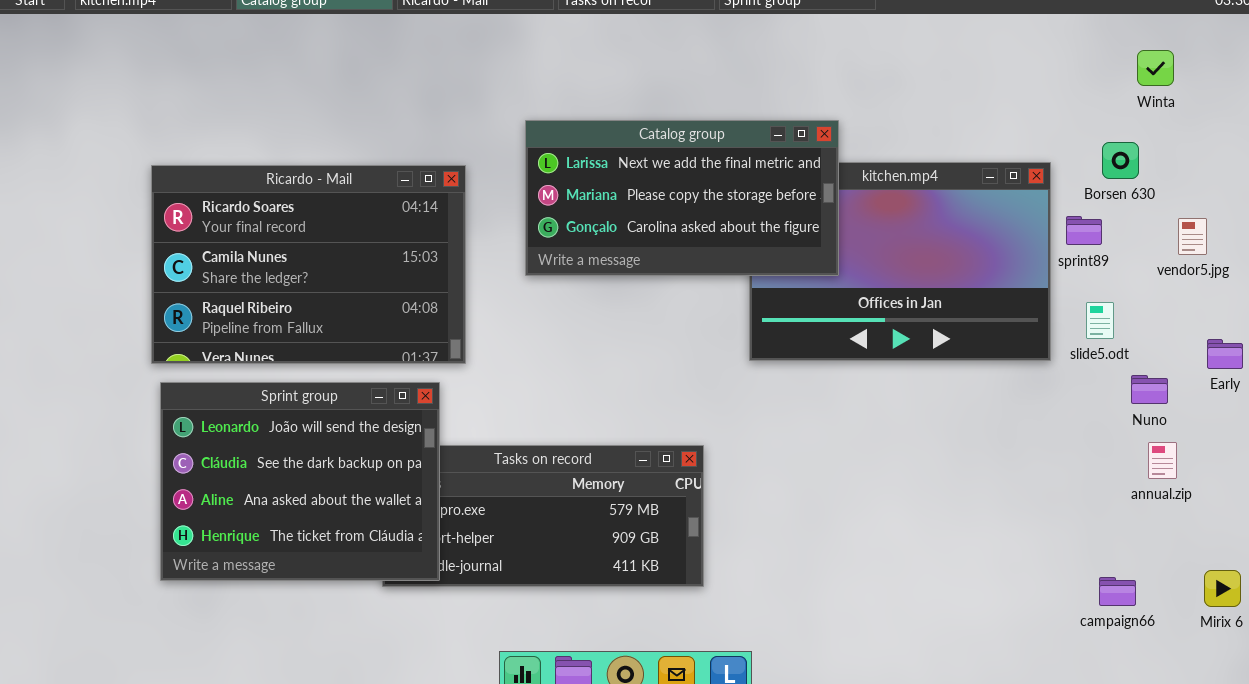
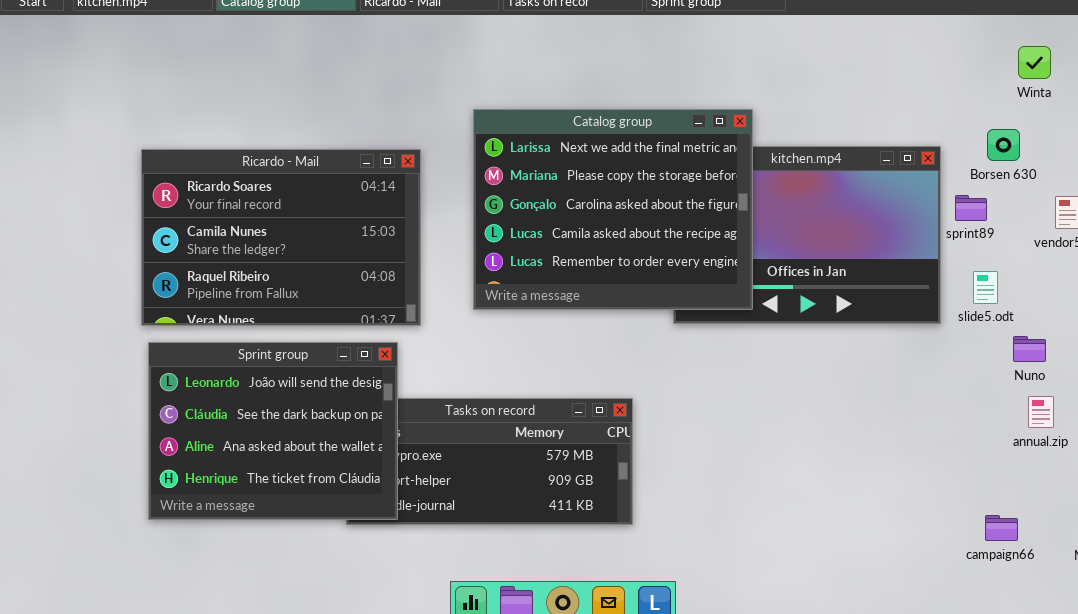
Catalog group: [525,120,839,276] -> [473,109,753,310], resized

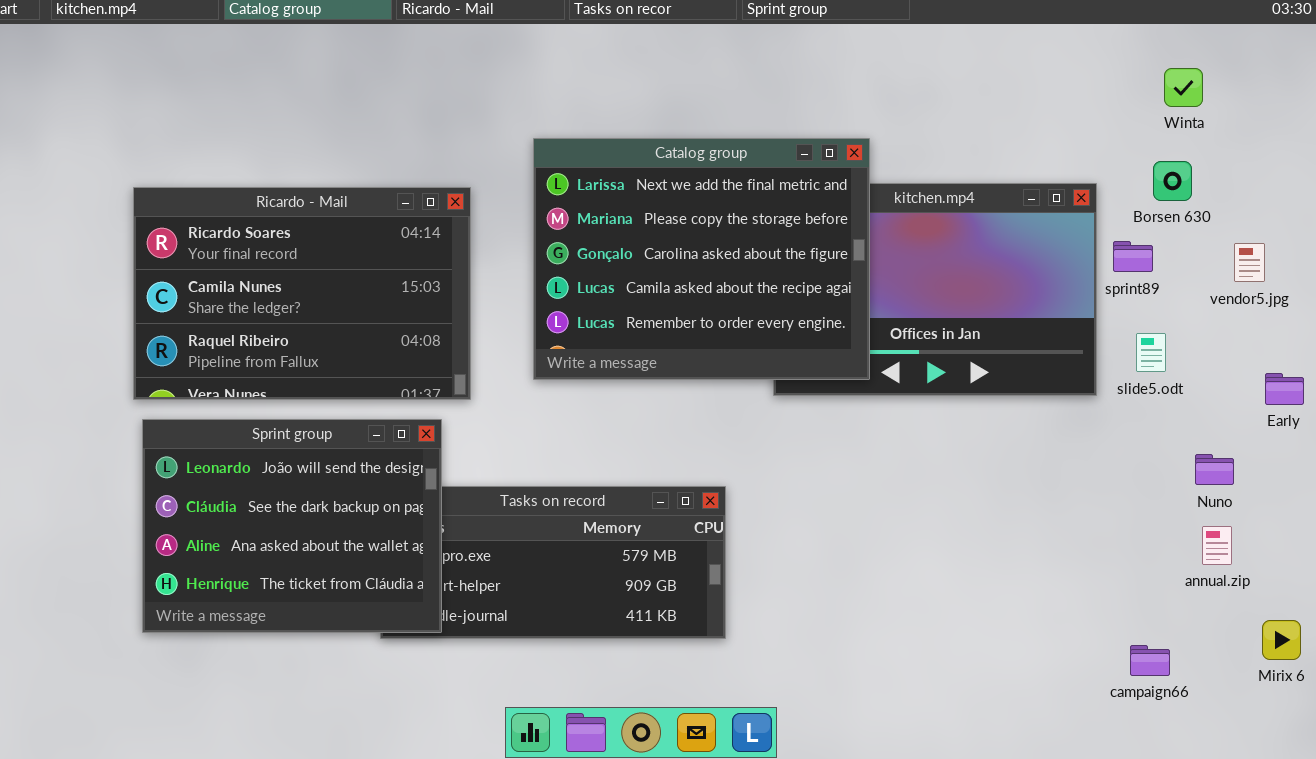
Winta: [1018,46,1051,79] -> [1164,68,1203,107], moved
Nuno: [1013,336,1046,362] -> [1195,454,1234,485], moved
annual.zip: [1028,396,1054,428] -> [1202,526,1232,565], moved
campaign66: [985,515,1018,541] -> [1130,645,1170,676], moved

